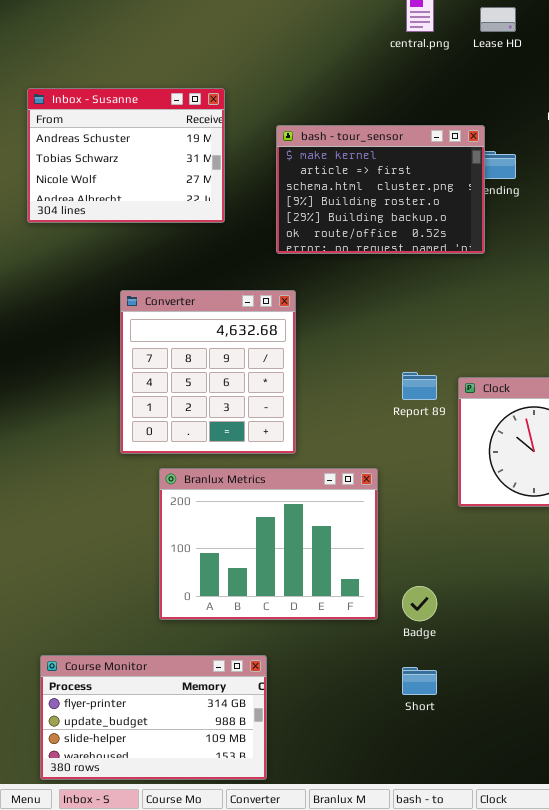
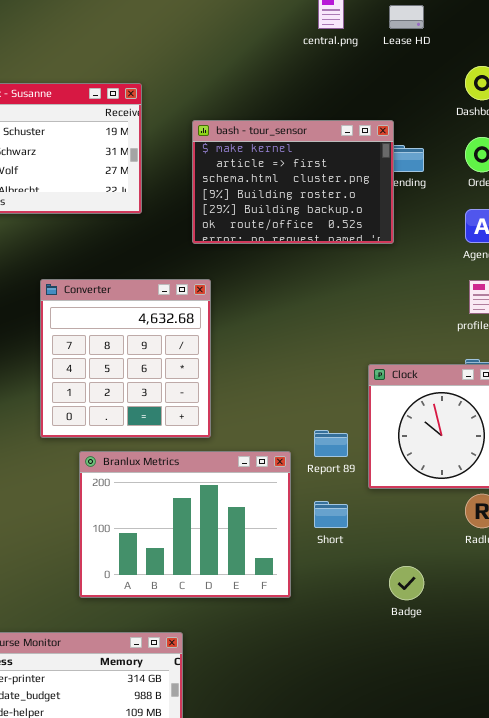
Report 89: [402,372,437,400] -> [314,430,348,457], moved
Badge: [402,586,437,621] -> [389,566,424,600], moved
Short: [402,667,437,695] -> [314,501,348,528], moved

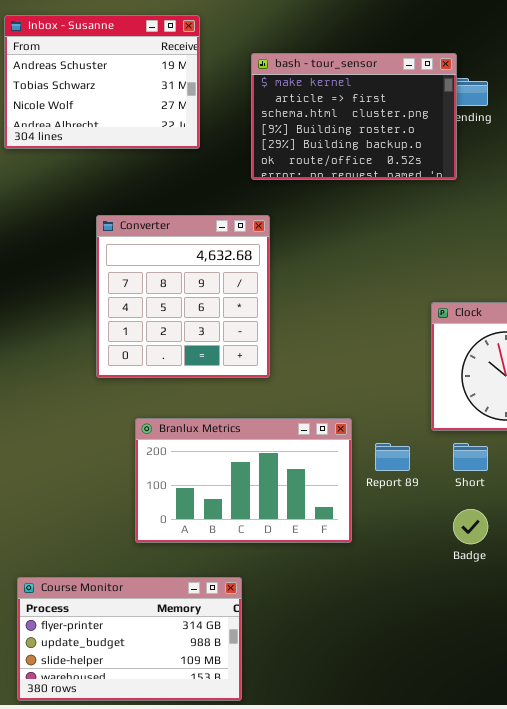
Report 89: [314,430,348,457] -> [375,443,410,471], moved
Branlux Metrics: [79,451,291,598] -> [135,418,352,543], resized
Short: [314,501,348,528] -> [453,443,488,471], moved

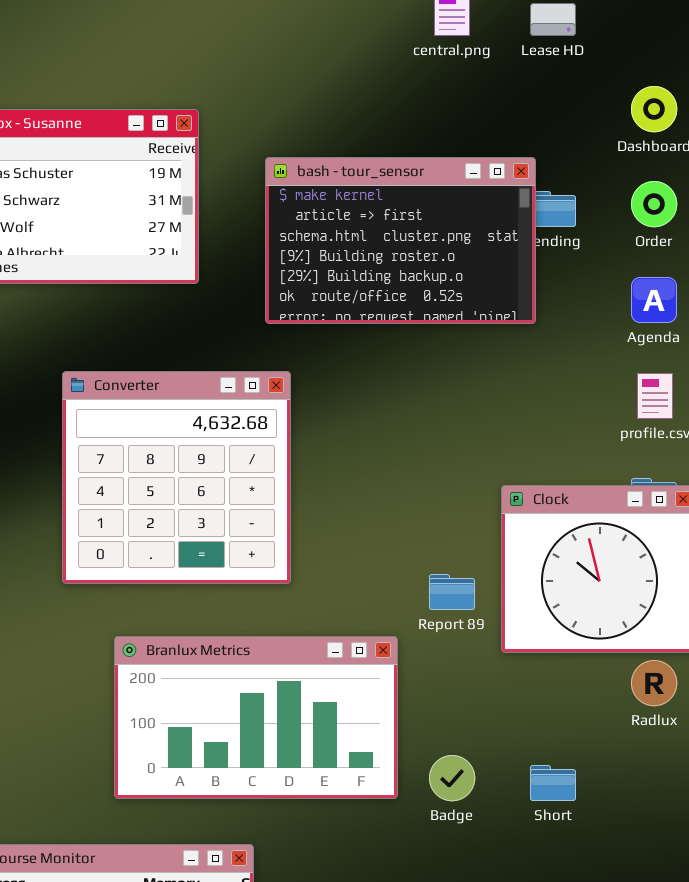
Report 89: [375,443,410,471] -> [429,574,475,610], moved
Short: [453,443,488,471] -> [530,765,576,801], moved
Badge: [453,509,488,544] -> [429,755,475,801], moved

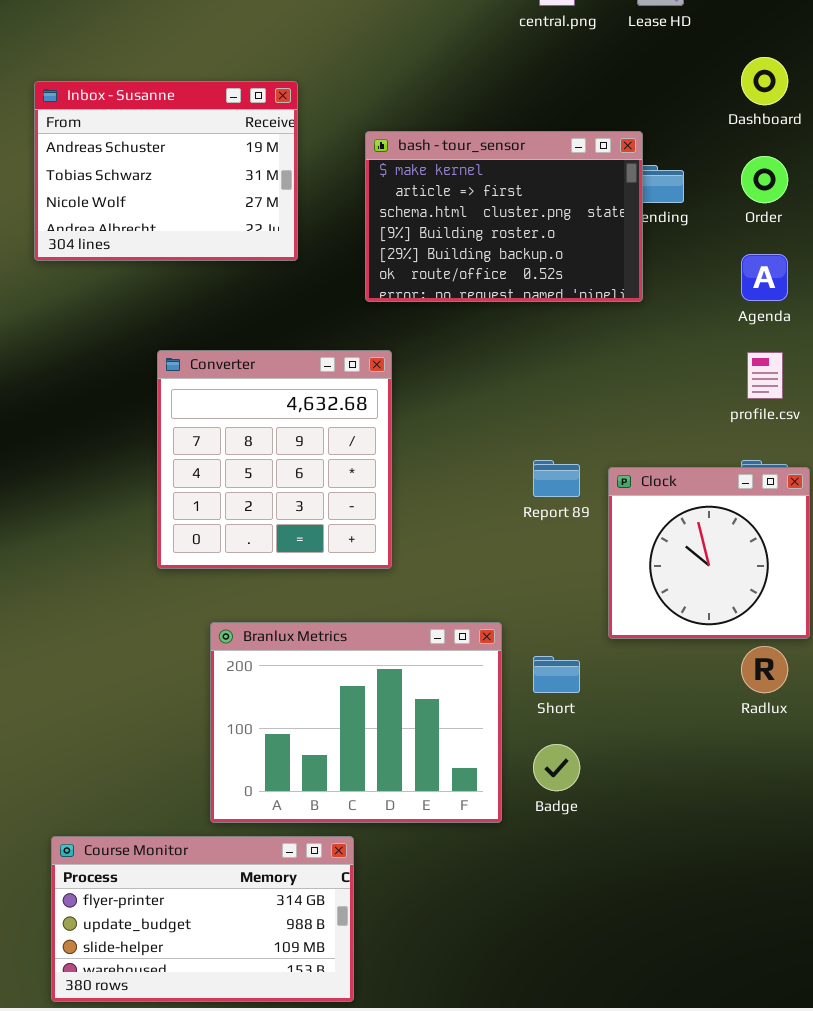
Report 89: [429,574,475,610] -> [533,460,580,497], moved
Branlux Metrics: [114,636,398,799] -> [210,622,502,823], resized
Short: [530,765,576,801] -> [533,656,580,693], moved

